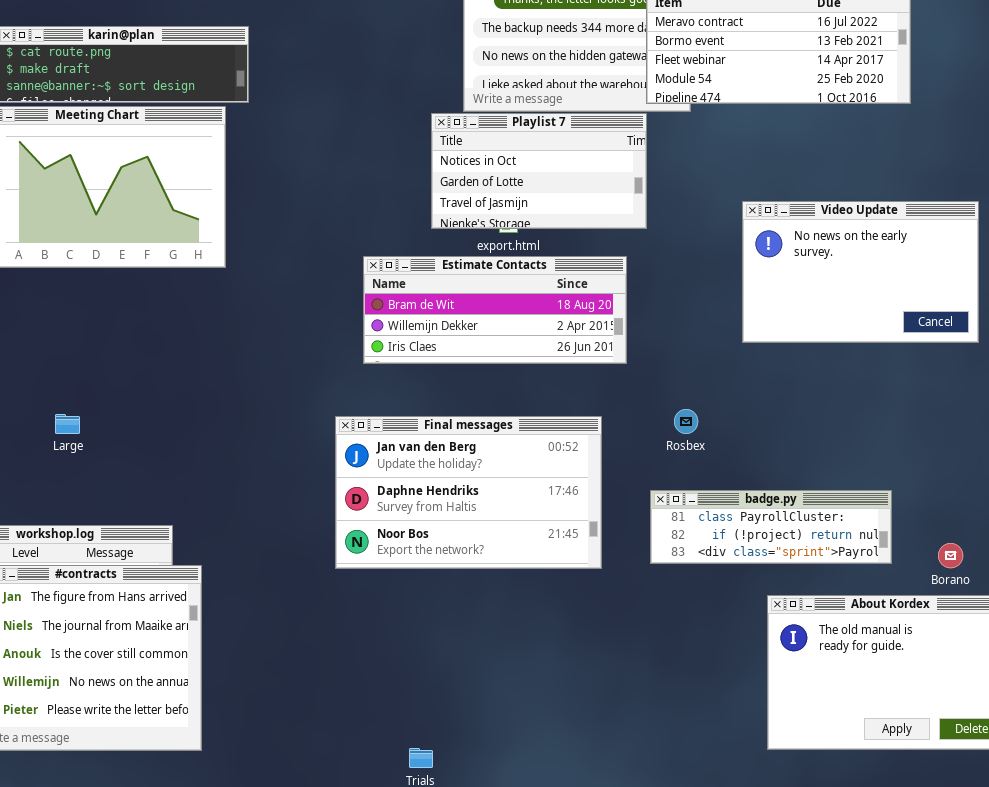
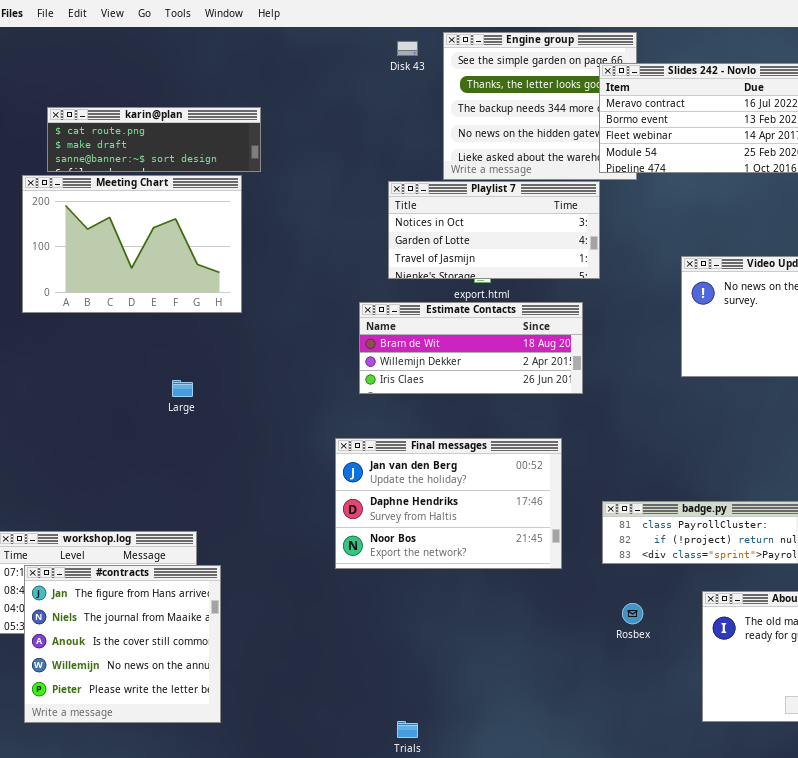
Playlist 7: [431,113,647,229] -> [388,181,600,279], resized
Rosbex: [674,409,698,434] -> [622,603,643,624], moved
Large: [55,414,80,434] -> [172,380,193,397], moved

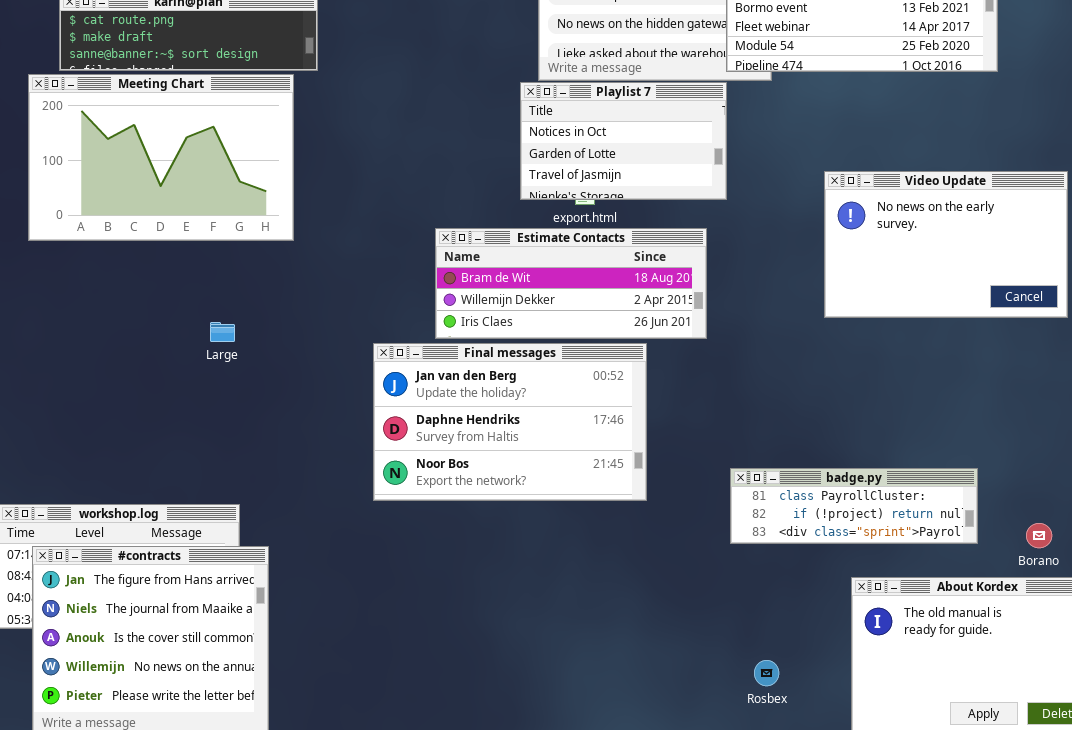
Playlist 7: [388,181,600,279] -> [520,82,727,200], resized
Final messages: [335,438,562,569] -> [373,343,647,501], moved
Rosbex: [622,603,643,624] -> [754,660,779,686], moved

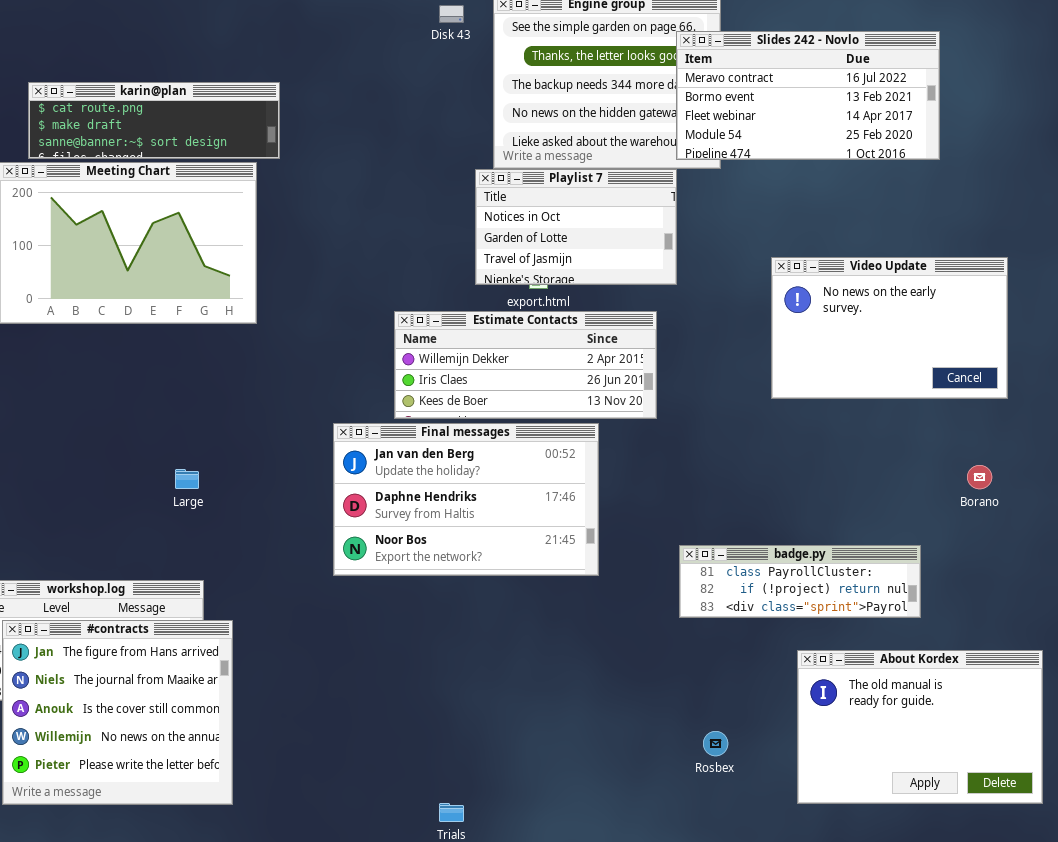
Estimate Contacts: [435,228,707,339] -> [394,311,657,419], scrolled down 1 row
Large: [210,322,235,342] -> [175,469,199,489], moved
Borano: [1026,523,1052,548] -> [967,465,992,489], moved

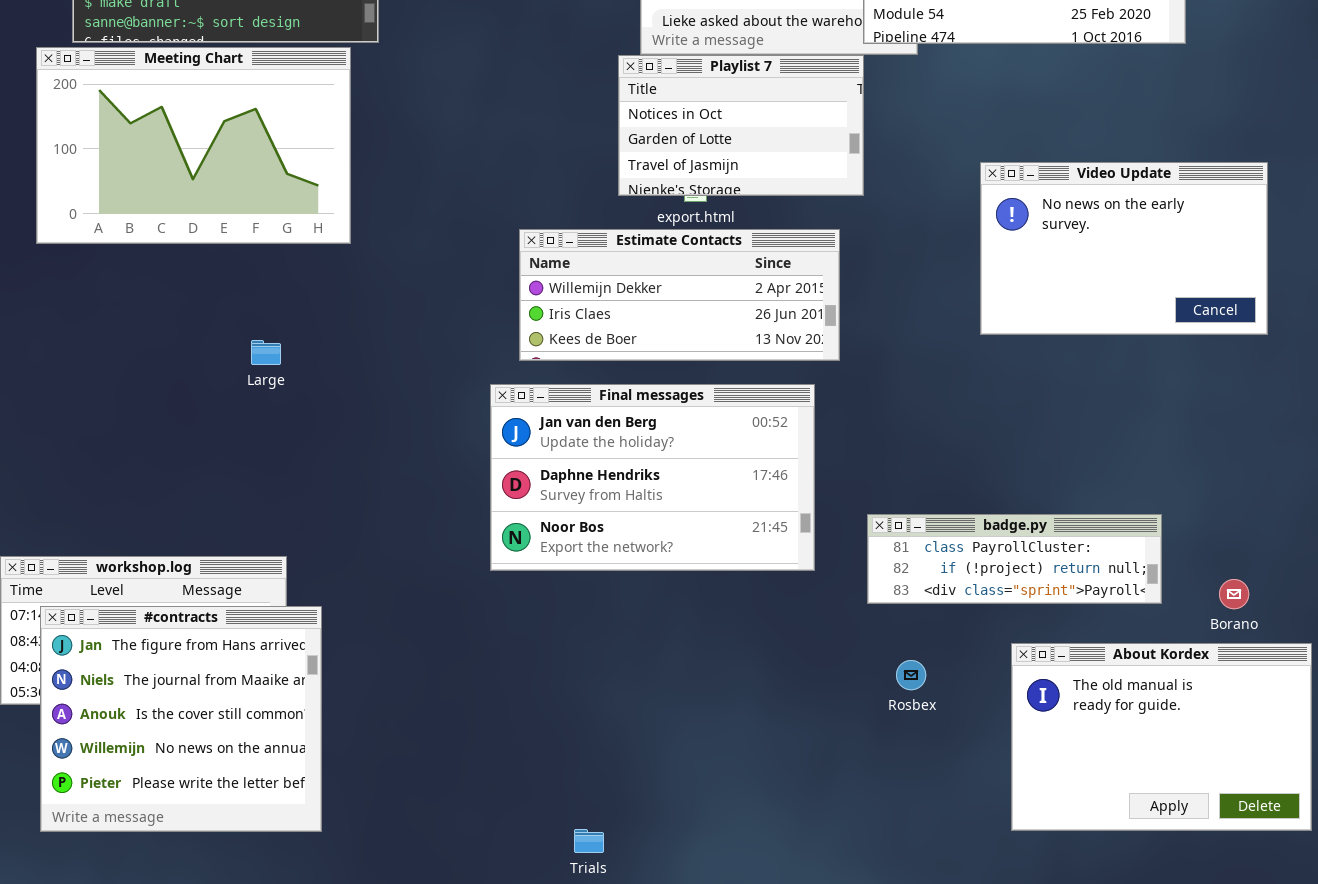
Final messages: [333,423,599,576] -> [490,384,815,571], moved
Borano: [967,465,992,489] -> [1219,579,1249,609], moved
Large: [175,469,199,489] -> [251,340,281,365], moved
Rosbex: [703,731,728,756] -> [896,660,926,690], moved

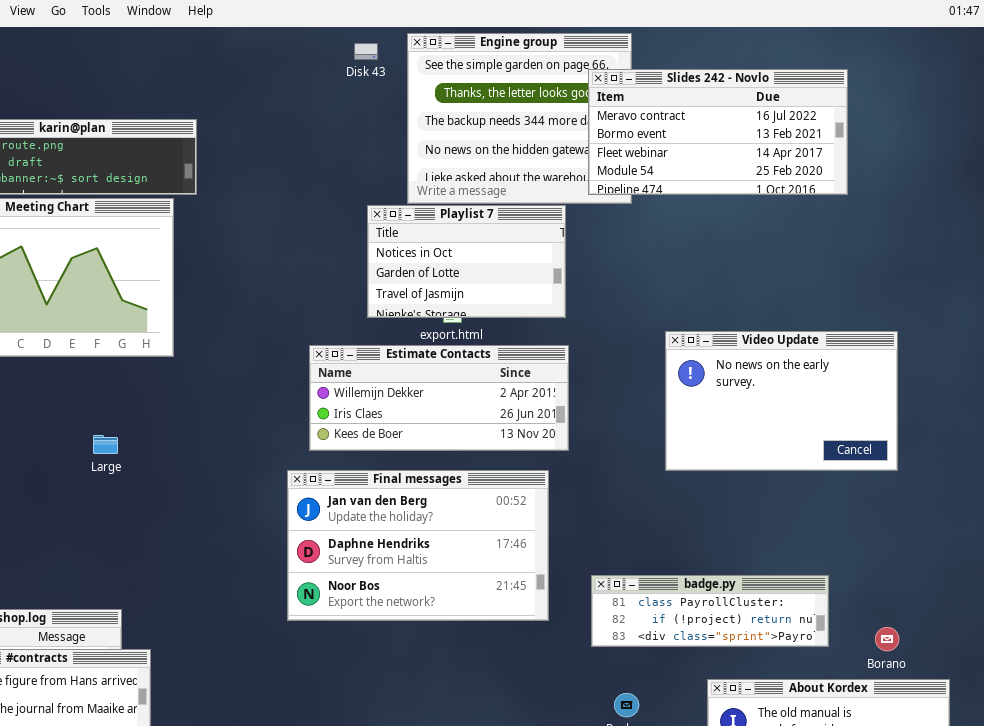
Playlist 7: [618,55,864,196] -> [367,205,566,318], moved
Video Update: [980,162,1268,335] -> [665,331,898,471], moved

